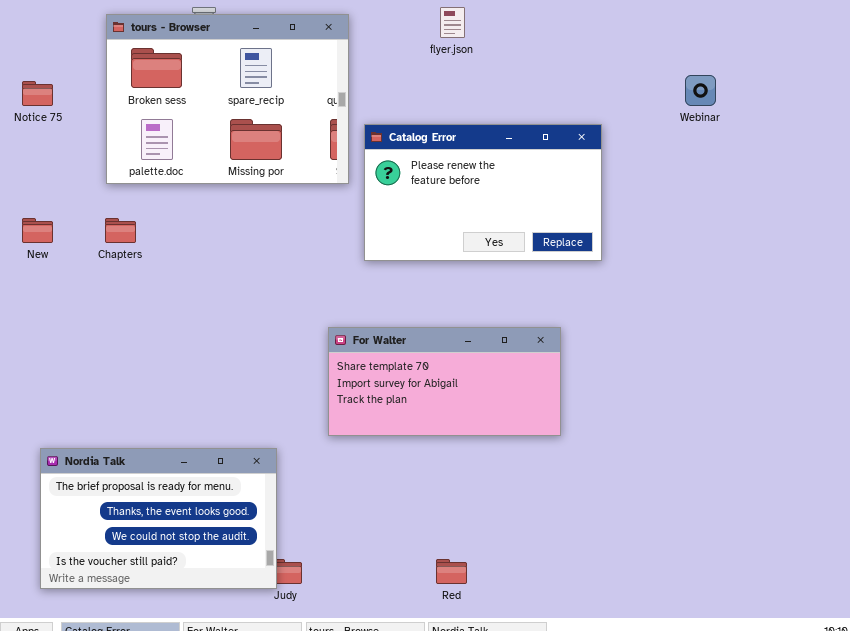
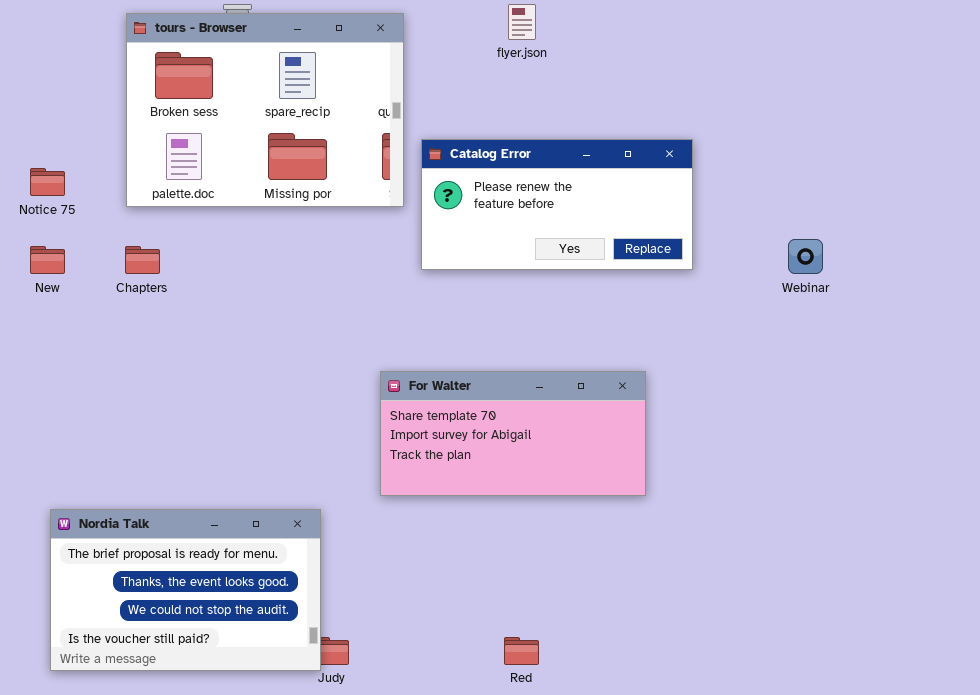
Webinar: [685,75,716,106] -> [788,239,823,274], moved
Notice 75: [22,81,53,106] -> [30,168,65,196], moved
Catalog Error: [364,124,602,261] -> [421,139,693,270], resized

